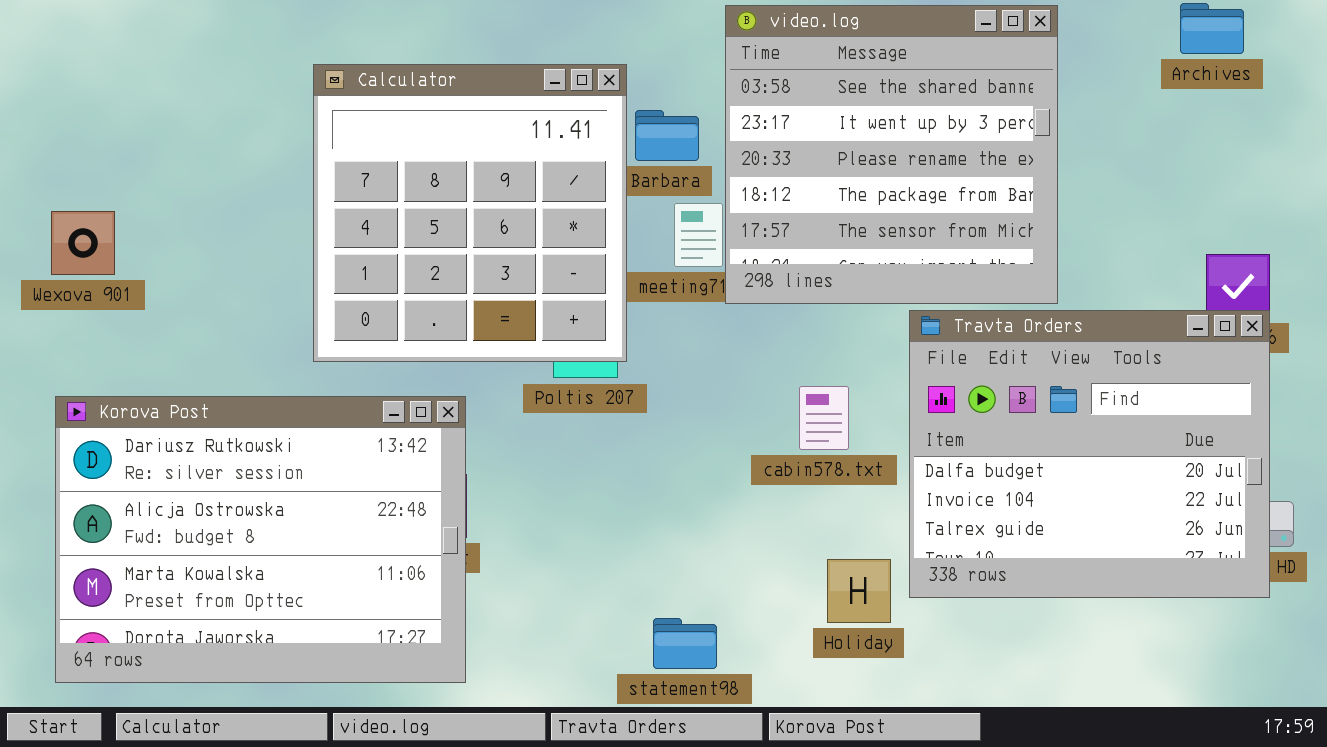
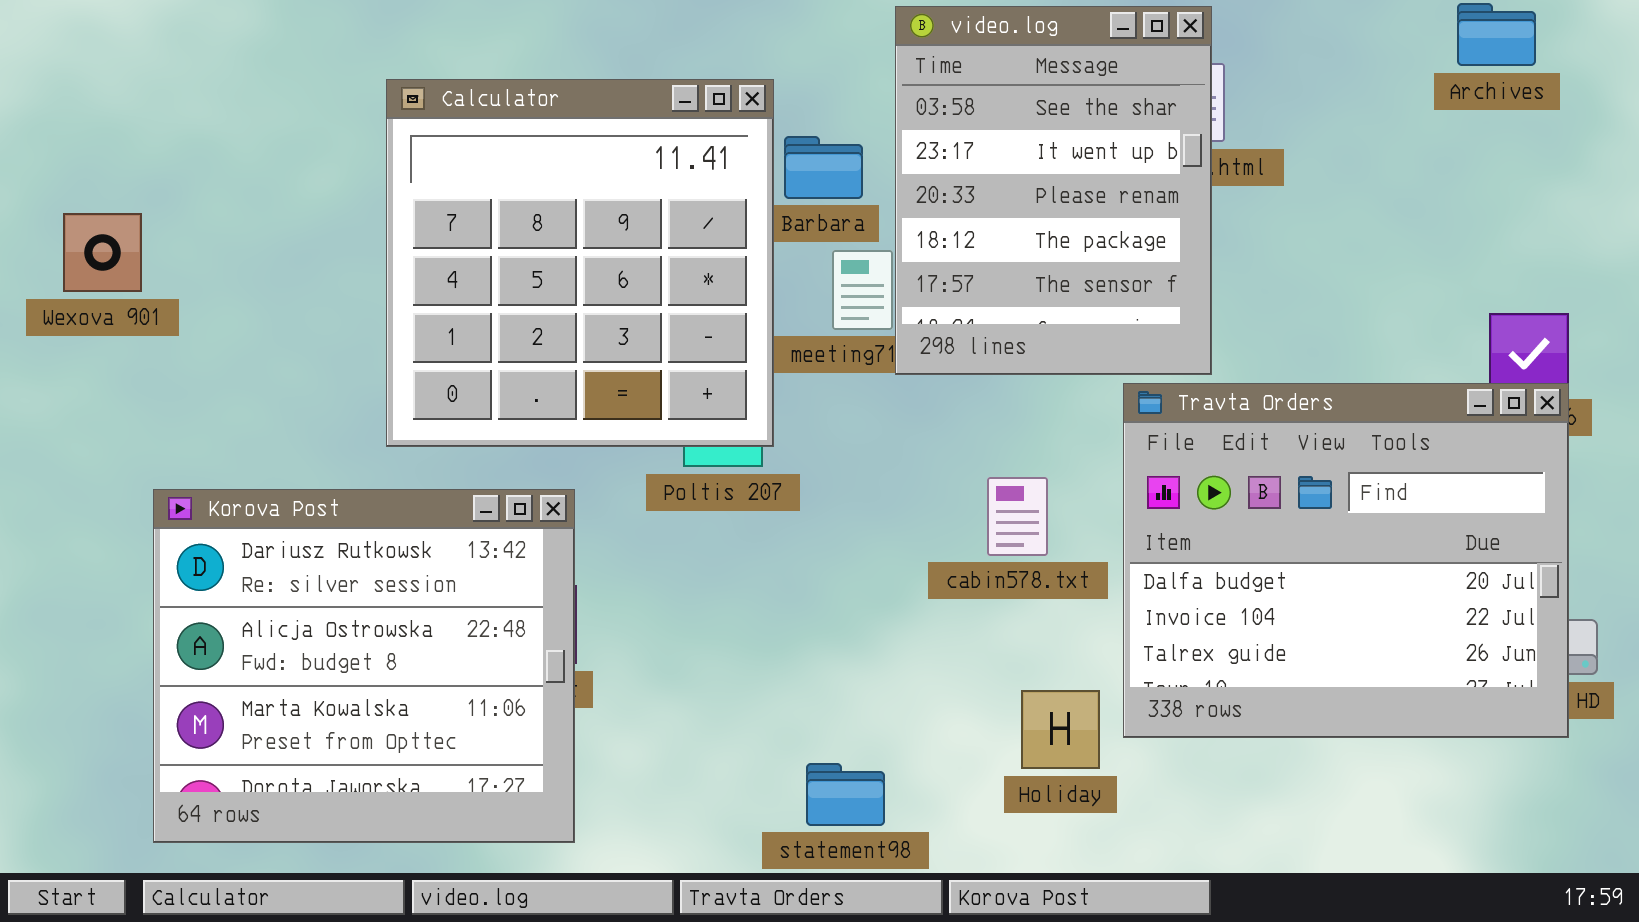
video.log: [725,5,1058,304] -> [895,6,1212,375], resized
Wexova 901: [51,211,115,275] -> [63,213,142,292], moved
Korova Post: [55,396,466,683] -> [153,489,575,843], resized

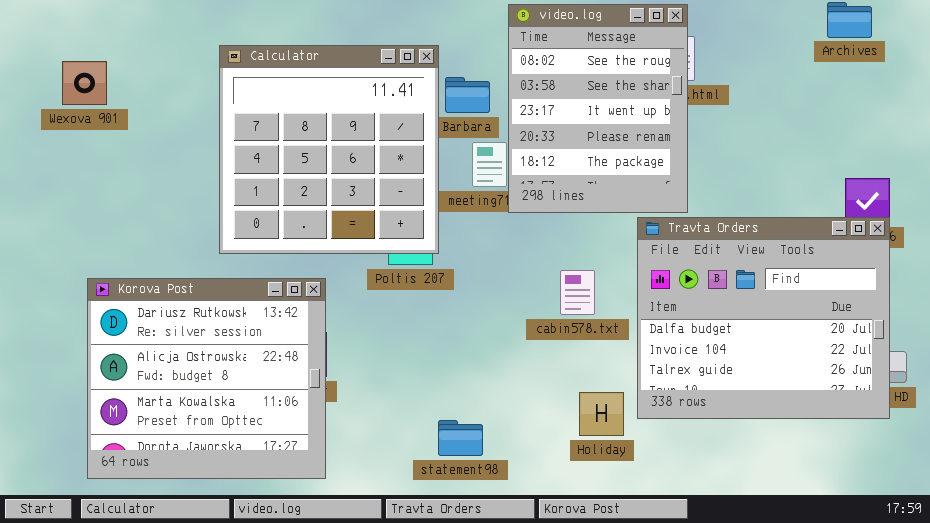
video.log: [895,6,1212,375] -> [508,4,688,213], scrolled up 1 row
Wexova 901: [63,213,142,292] -> [62,61,107,105], moved
statement98: [806,763,885,826] -> [438,420,483,456], moved

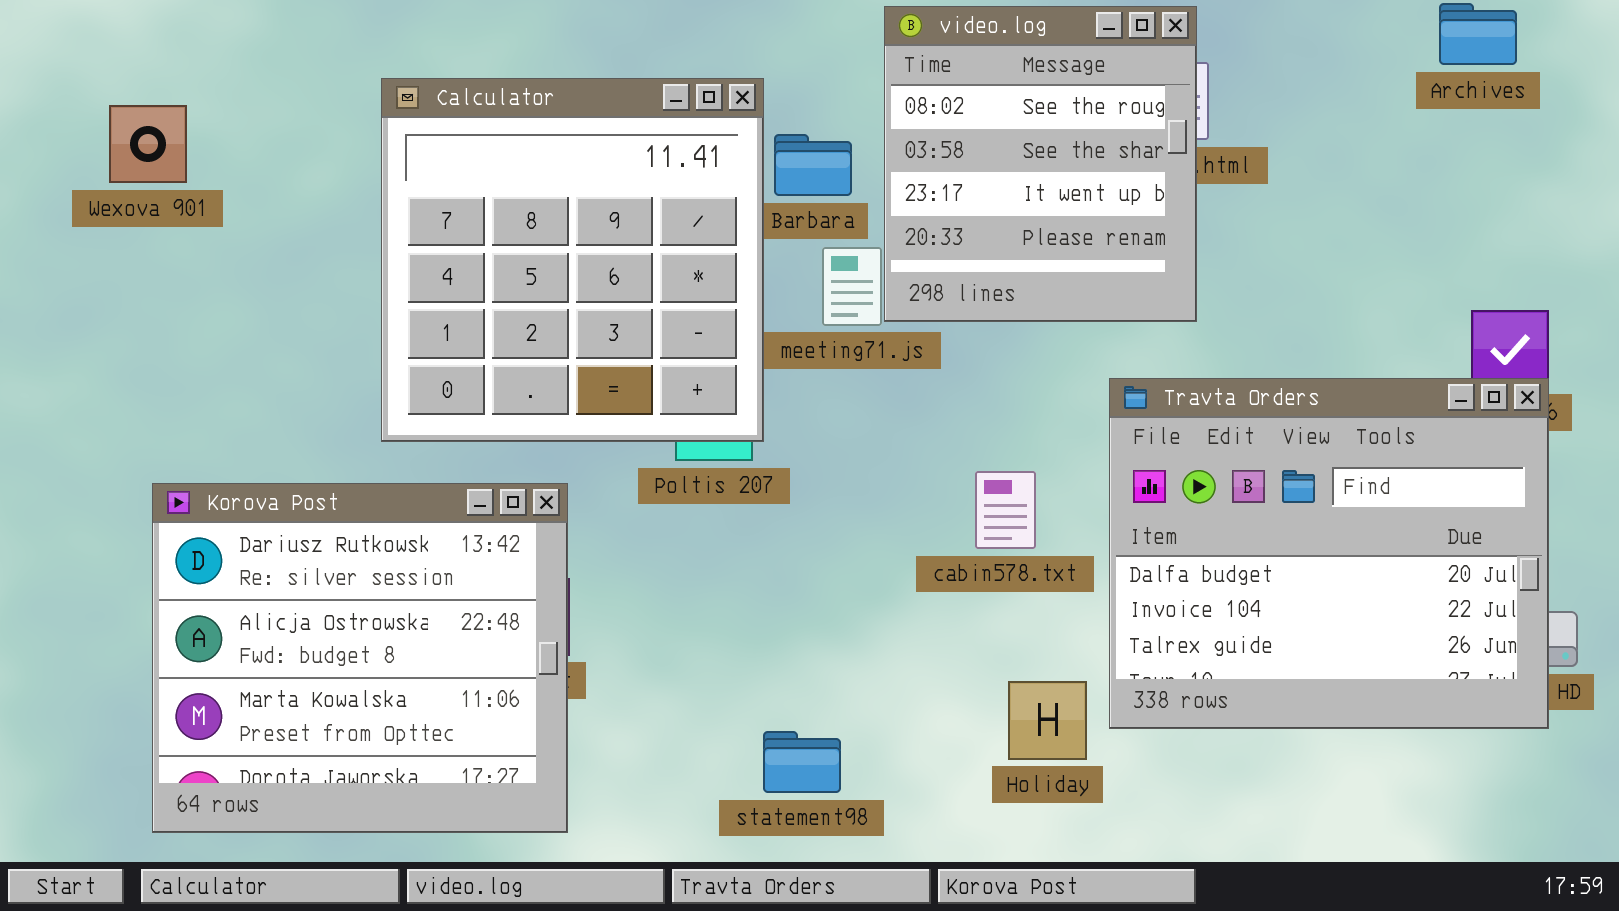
video.log: [508,4,688,213] -> [884,6,1197,322], resized

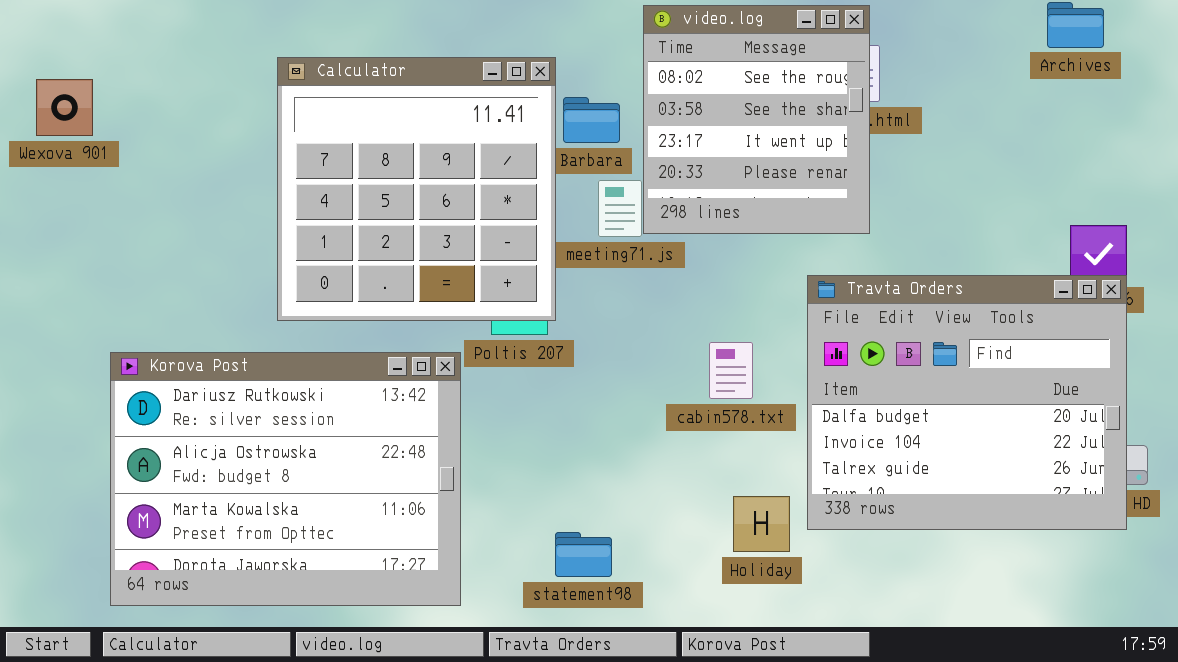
Wexova 901: [109,105,187,183] -> [36,79,93,136], moved
Korova Post: [152,483,568,833] -> [110,352,461,606], resized

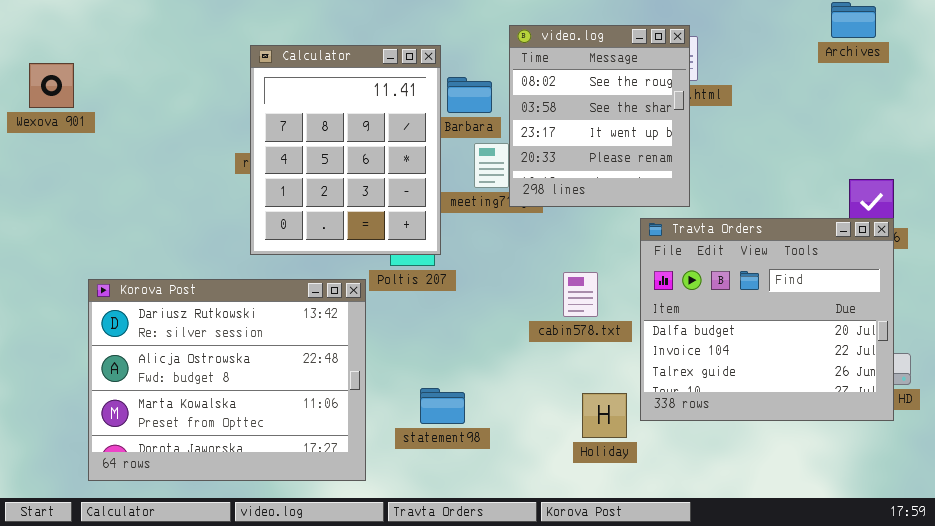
video.log: [643,5,870,234] -> [509,25,690,207], moved
Calculator: [277,57,556,321] -> [250,45,441,255], resized
statement98: [555,532,612,577] -> [420,388,465,424], moved

